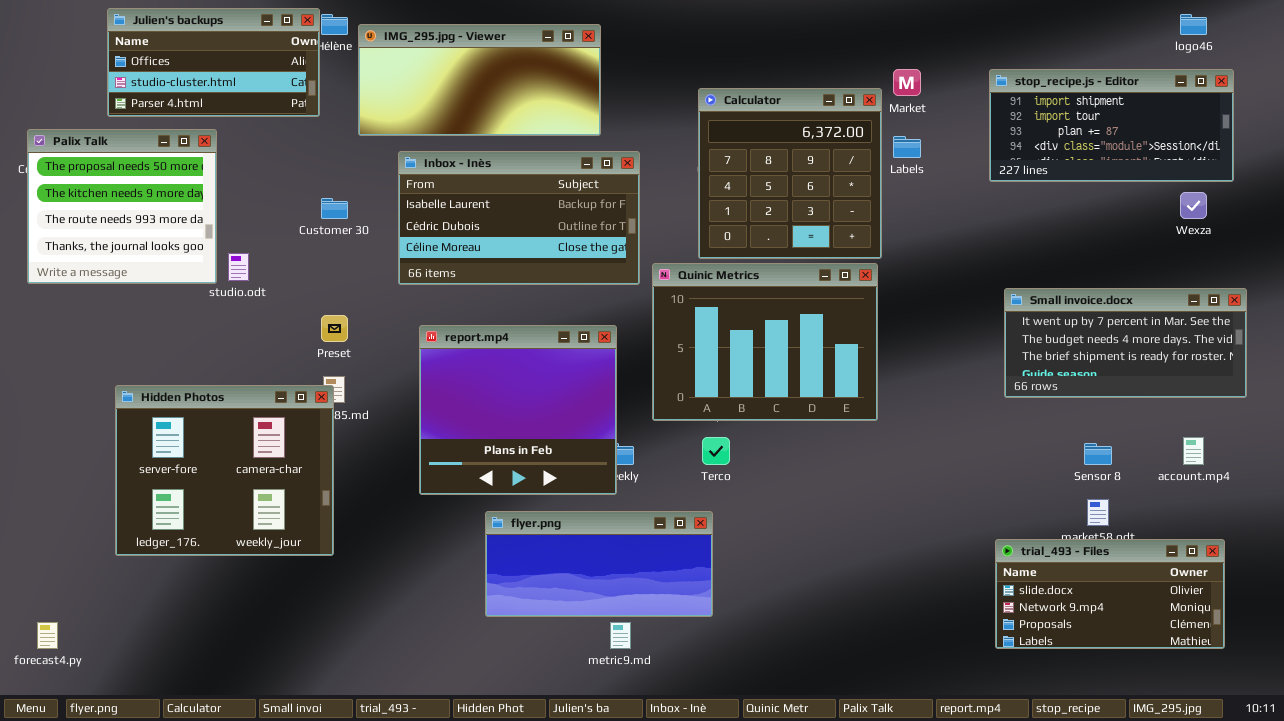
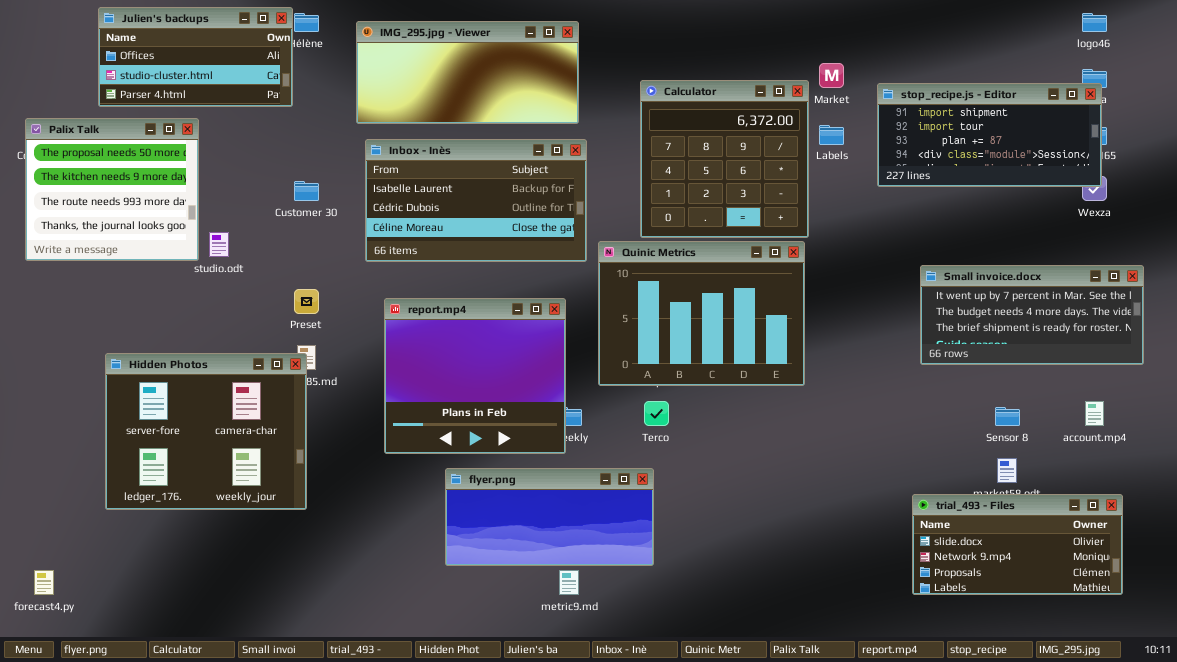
IMG_295.jpg - Viewer: [358,24,601,136] -> [356,21,579,124], moved
stop_recipe.js - Editor: [989,69,1234,182] -> [877,83,1102,187], moved

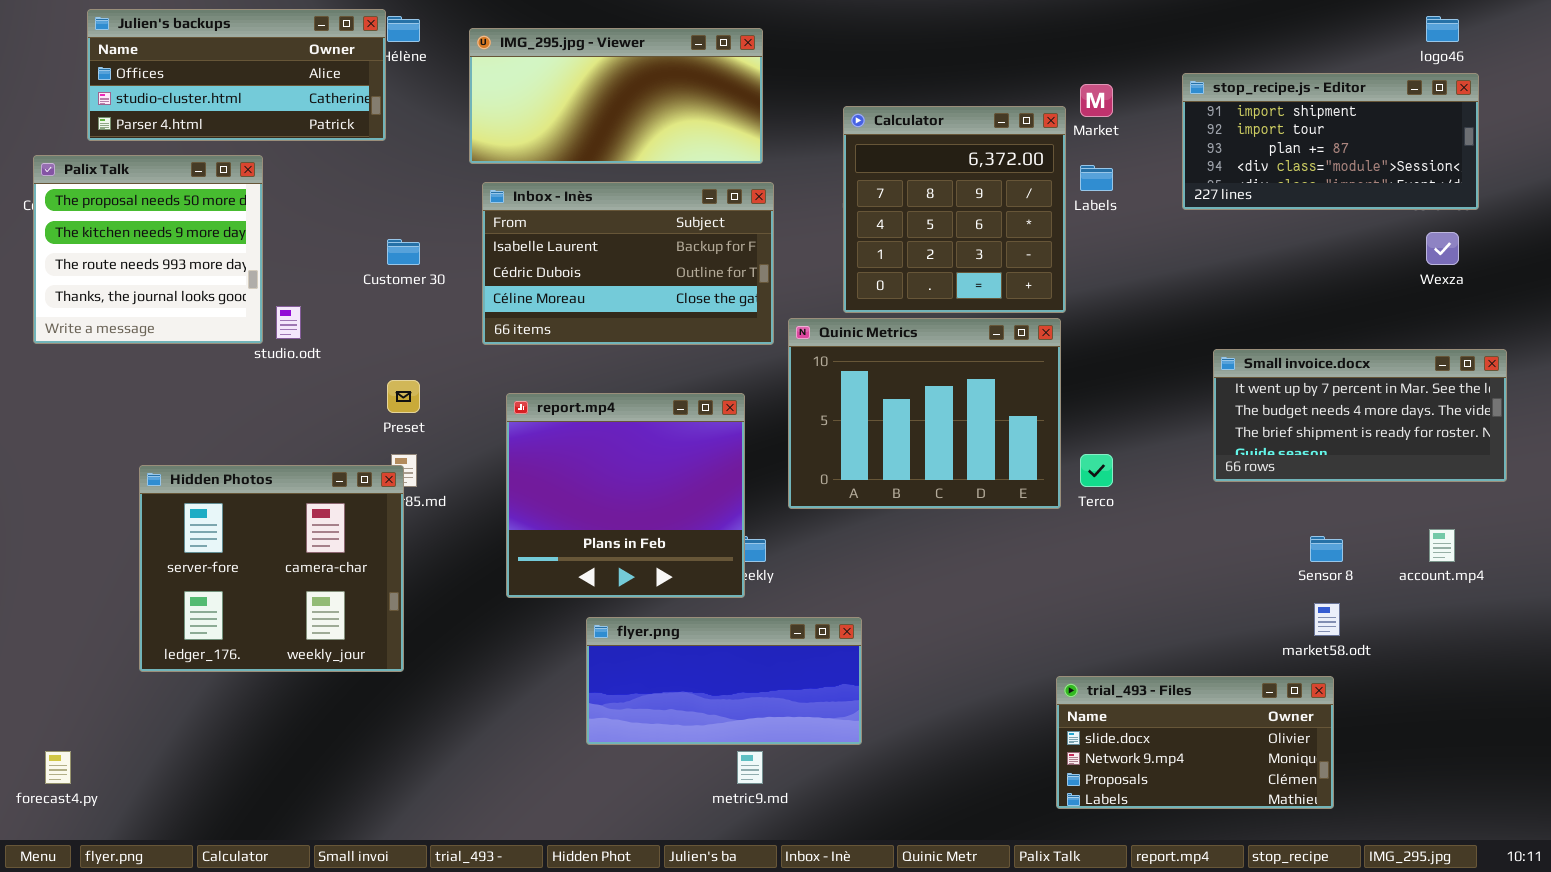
Julien's backups: [98,7,293,107] -> [87,9,386,141], resized
stop_recipe.js - Editor: [877,83,1102,187] -> [1182,73,1479,210], moved
Terco: [644,401,669,426] -> [1080,454,1113,487], moved
trial_493 - Files: [912,494,1123,595] -> [1056,676,1334,809], moved

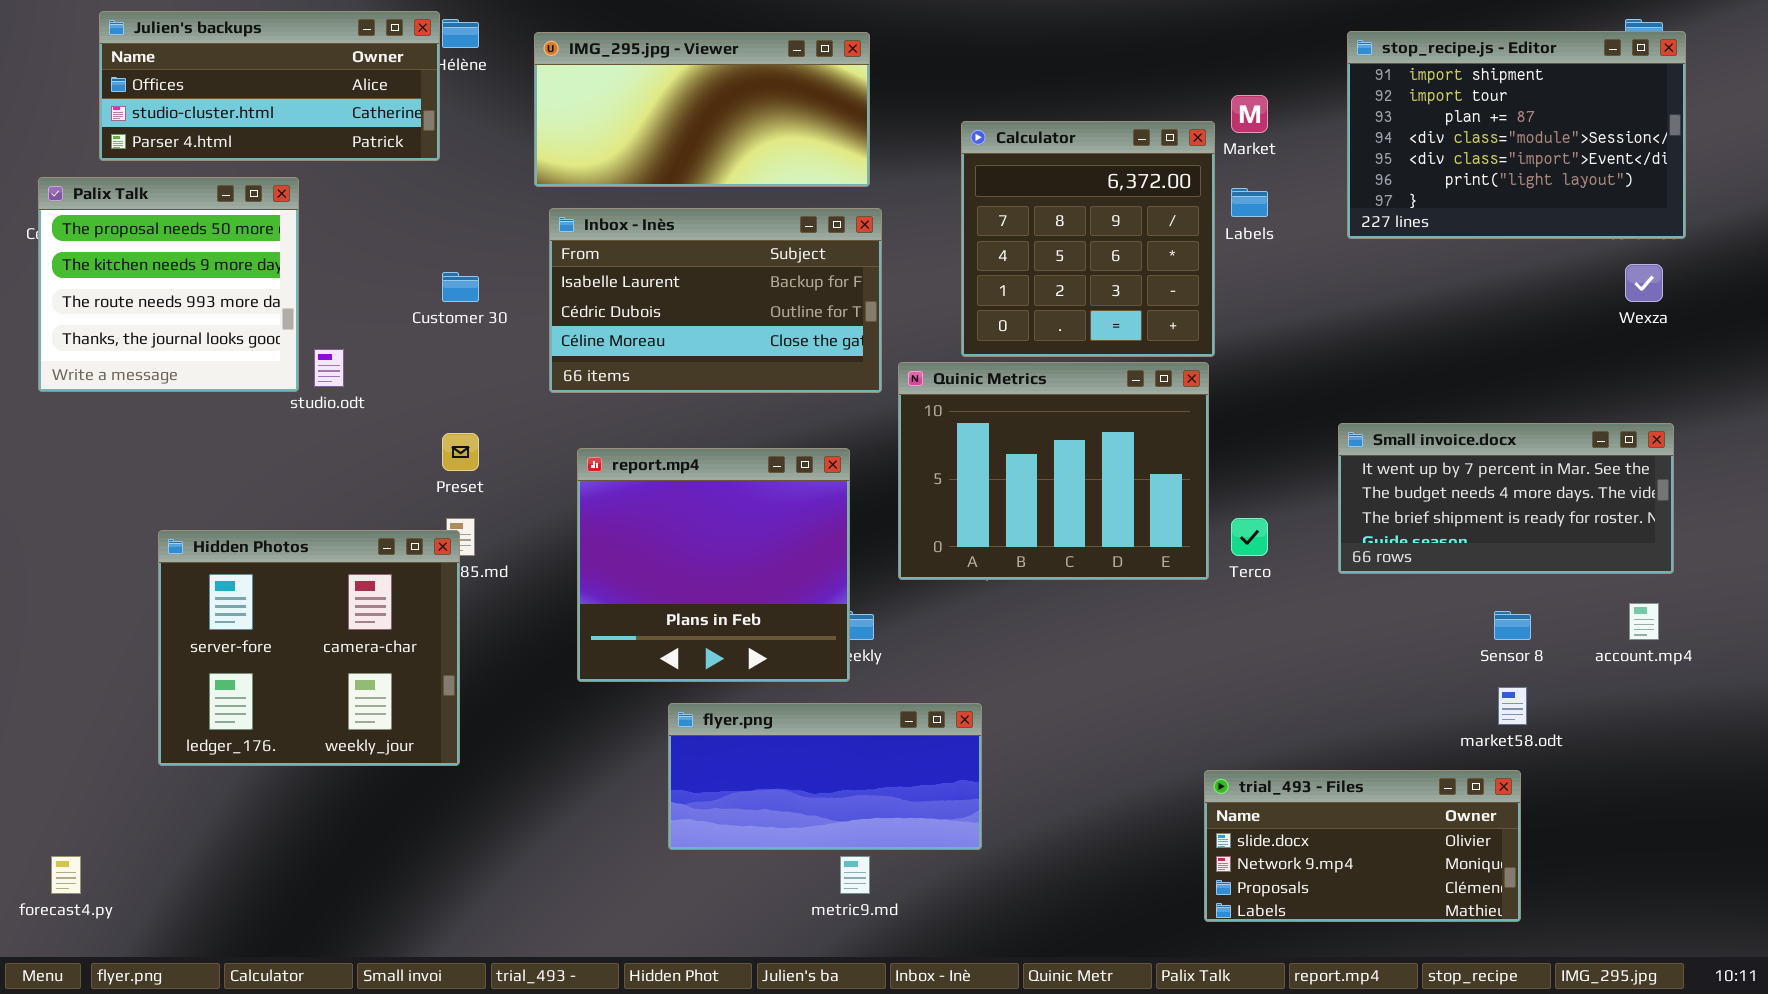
stop_recipe.js - Editor: [1182,73,1479,210] -> [1347,31,1686,239], resized
Small invoice.docx: [1213,349,1507,482] -> [1338,423,1674,574], moved

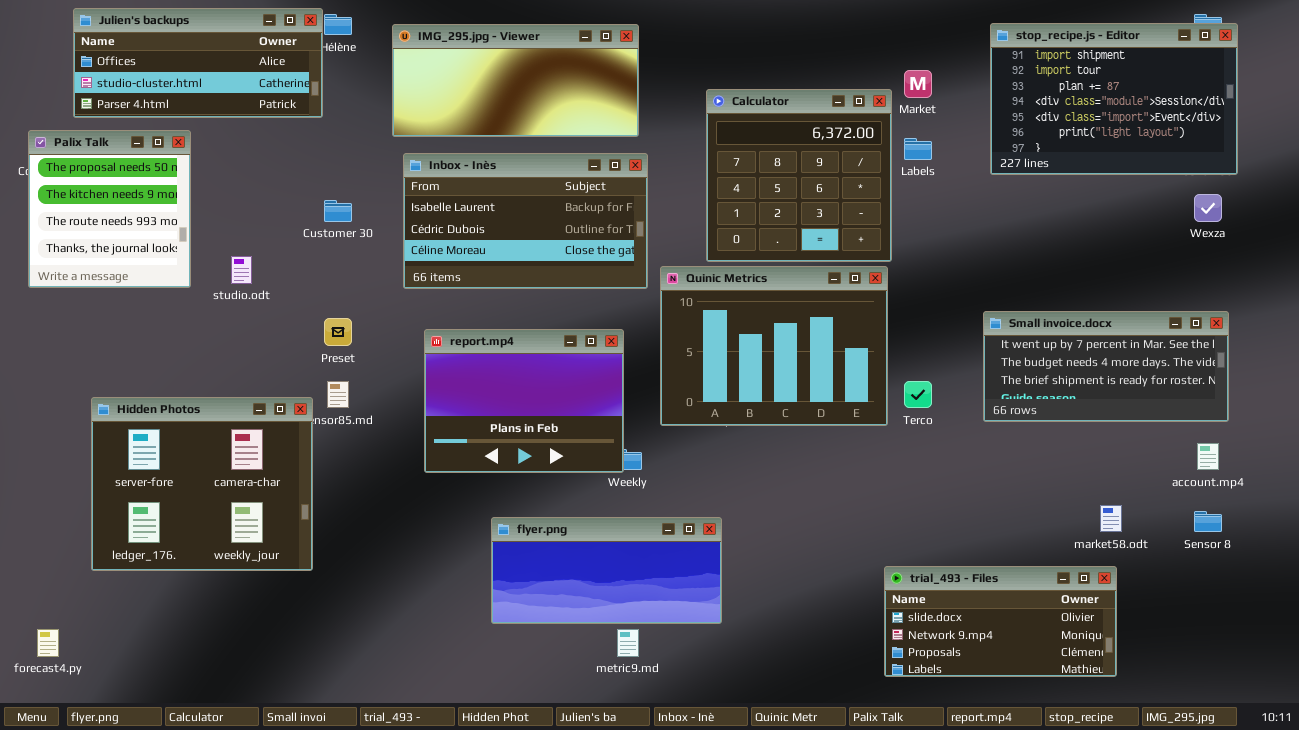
Palix Talk: [38,177,299,392] -> [28,130,191,288], resized
report.mp4: [577,448,850,682] -> [424,329,624,473], resized
Hidden Photos: [158,530,460,766] -> [91,397,313,571], moved
Sensor 8: [1494,611,1531,640] -> [1194,511,1222,532], moved

